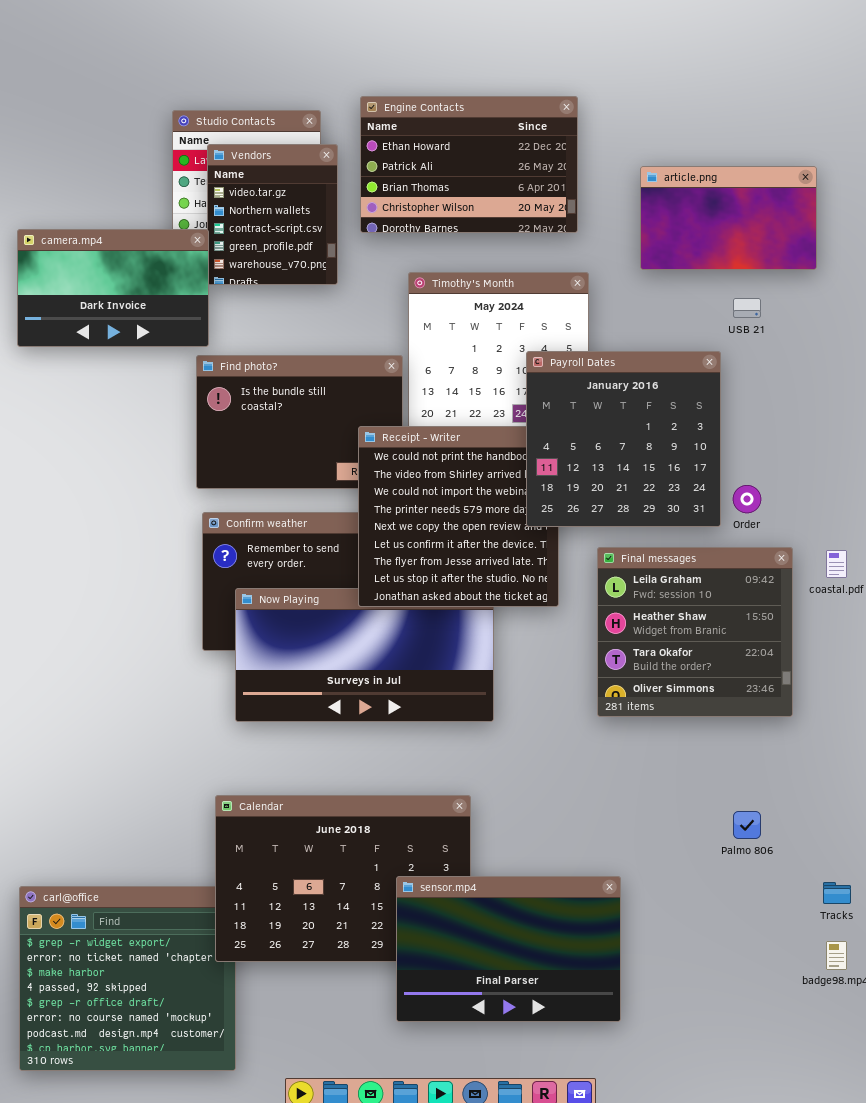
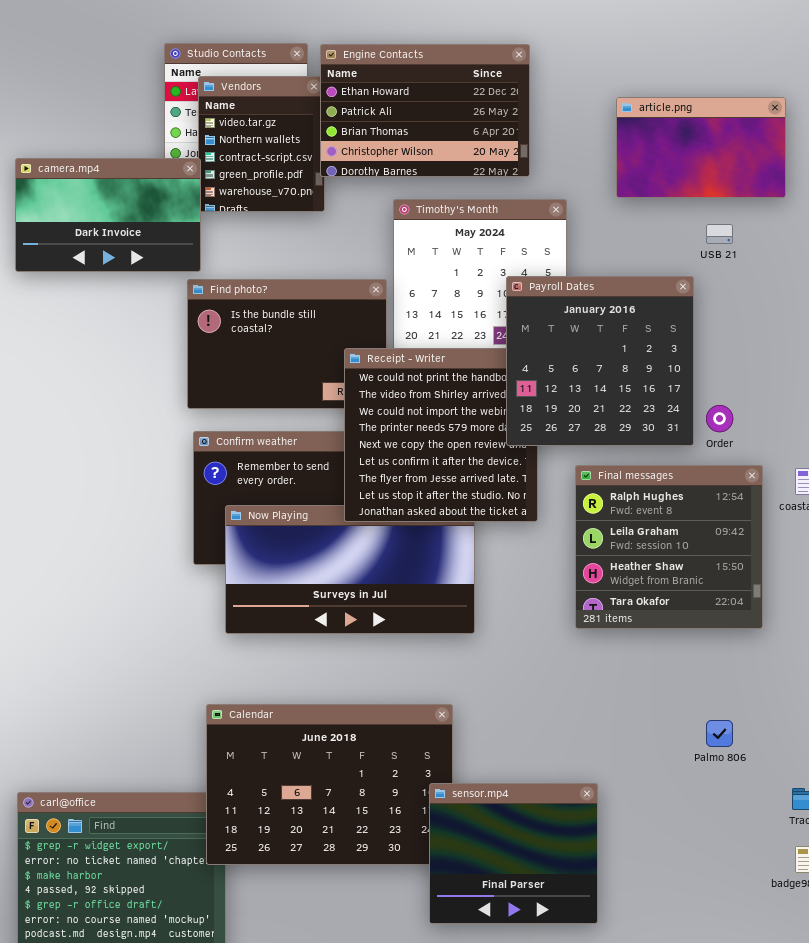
Engine Contacts: [360,96,578,233] -> [320,44,530,177], moved
Final messages: [597,547,793,717] -> [575,465,763,629], scrolled up 1 row
sensor.mp4: [396,876,621,1022] -> [429,783,598,924], resized

